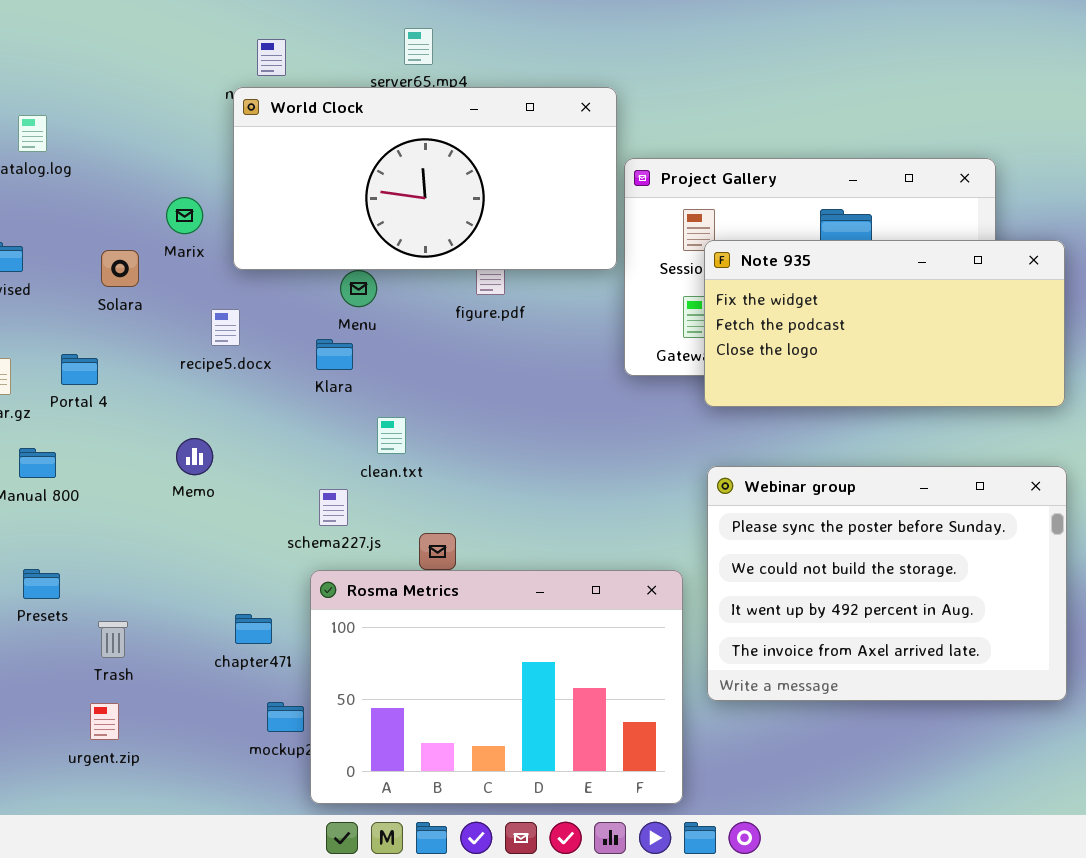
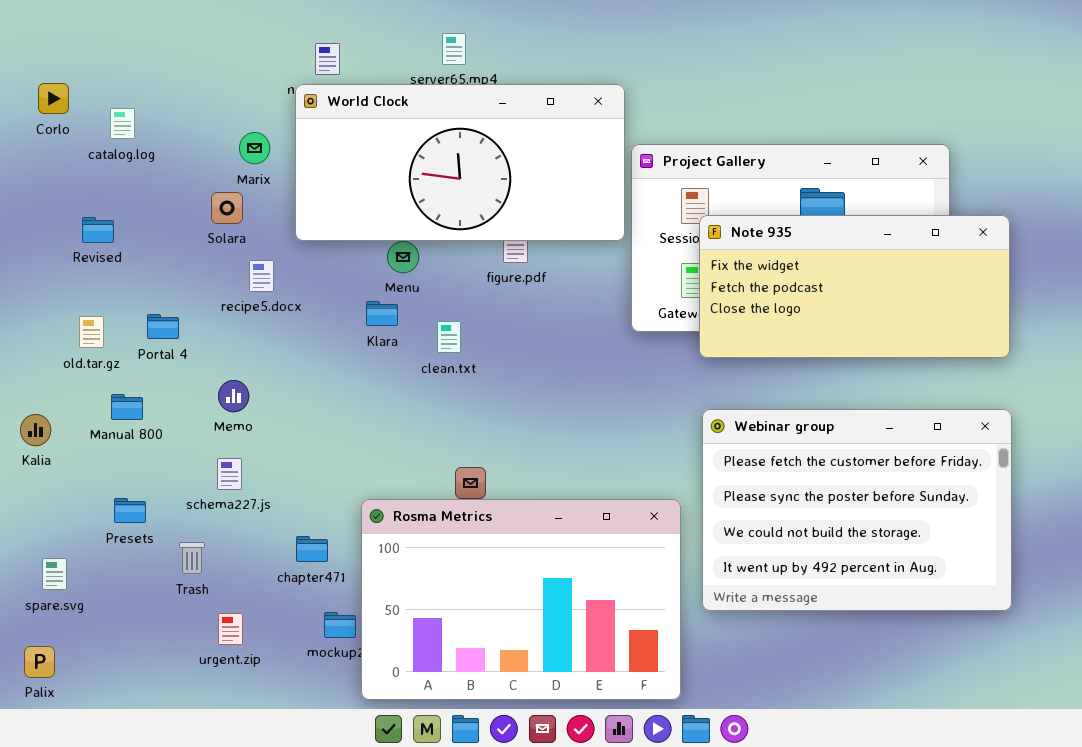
Marix: [166,197,203,234] -> [239,132,270,164], moved
Solara: [101,250,139,287] -> [211,192,243,224], moved
recipe5.docx: [211,309,240,346] -> [249,260,274,292], moved
clean.txt: [377,417,406,454] -> [437,321,461,353], moved
Memo: [176,438,213,475] -> [218,380,249,412], moved
Webinar group: [707,466,1067,701] -> [702,409,1012,611], scrolled up 1 row
schema227.js: [319,489,348,526] -> [217,458,242,490], moved
urgent.zip: [90,703,119,740] -> [218,613,243,645], moved

